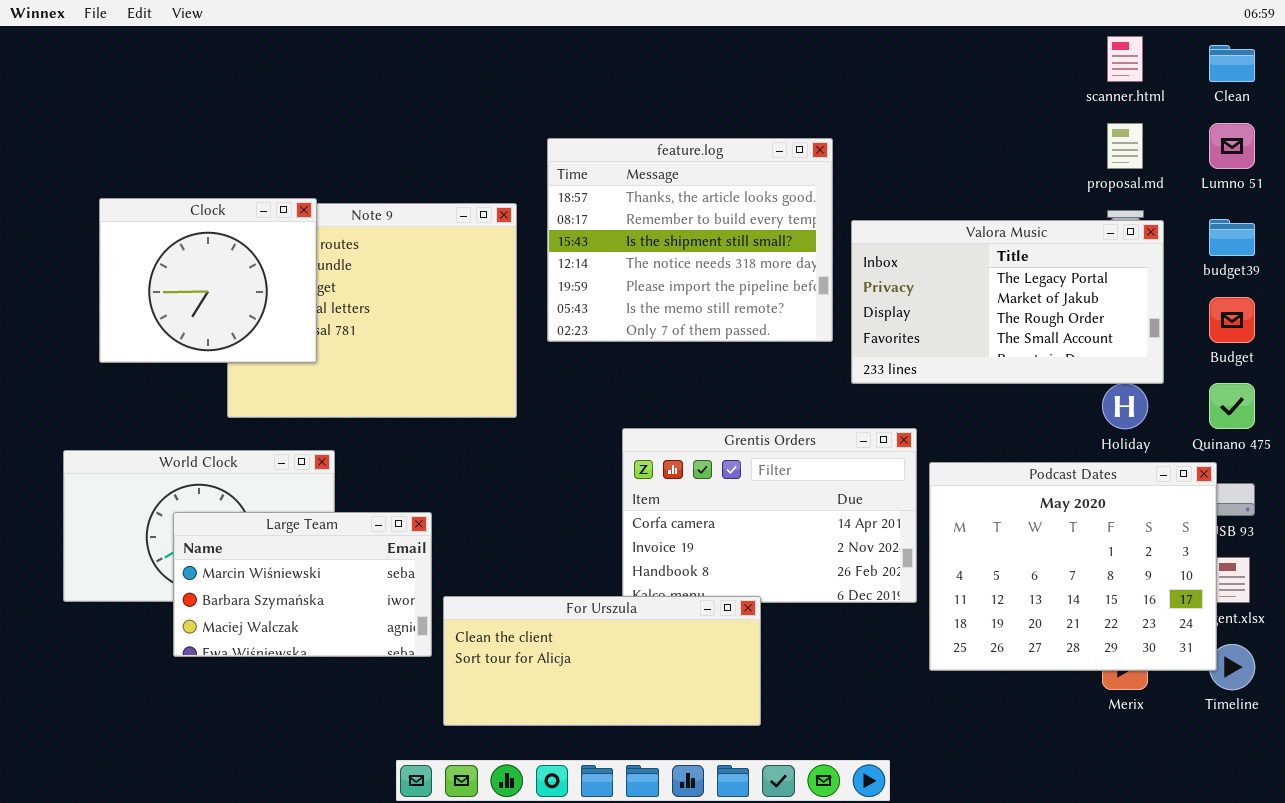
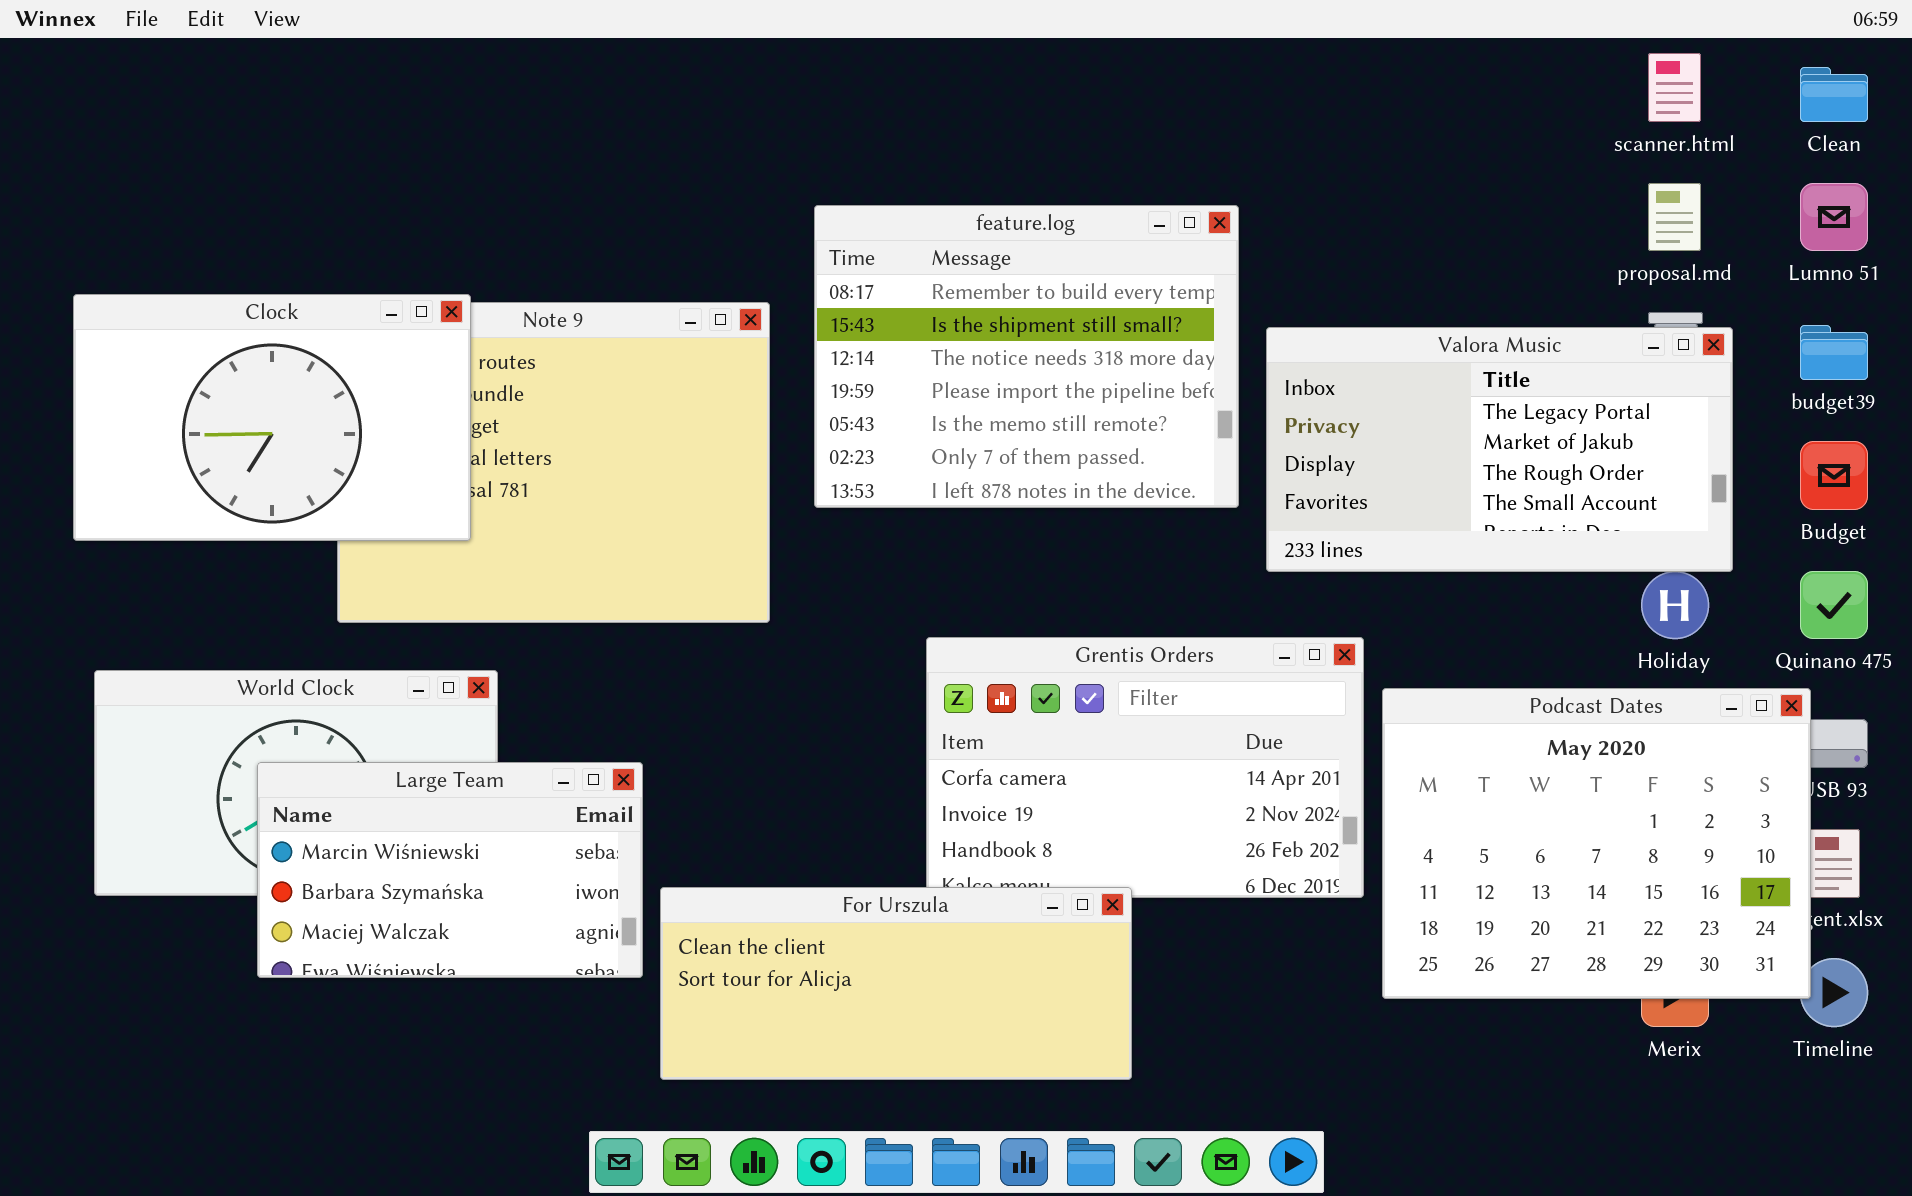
feature.log: [547,138,833,342] -> [814,205,1239,508], scrolled down 1 row
Clock: [99,198,317,363] -> [73,294,471,541], resized

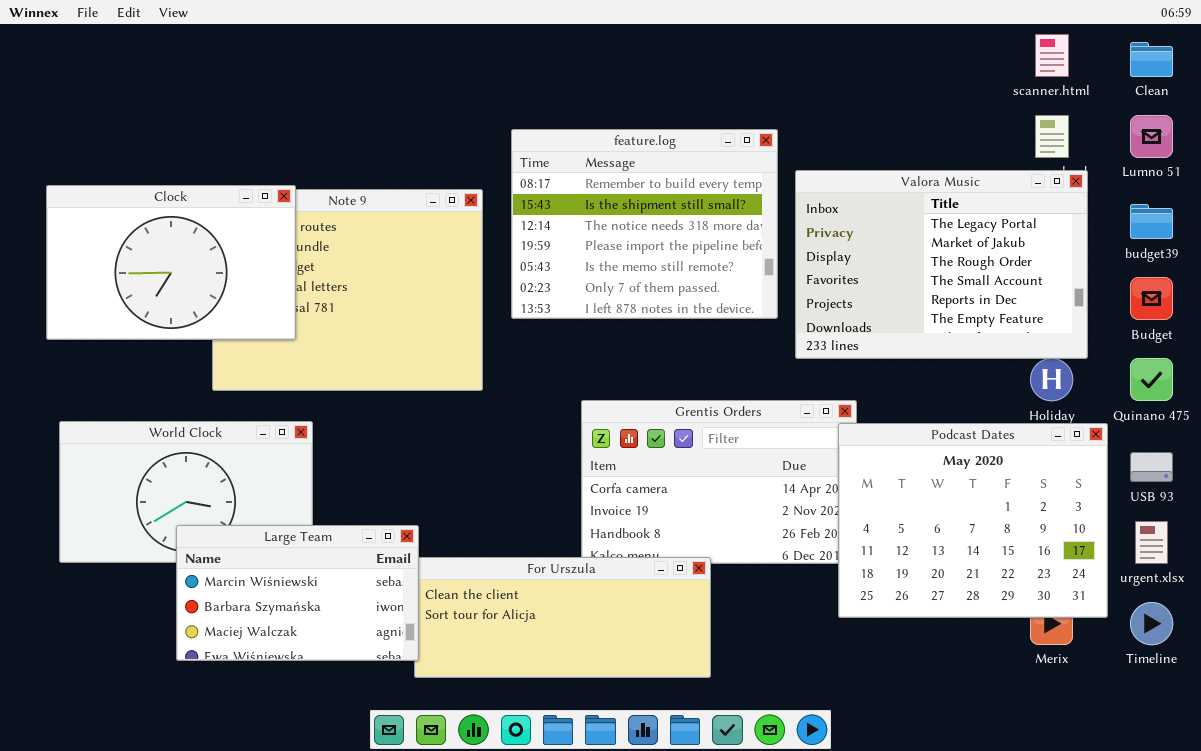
Valora Music: [1266,327,1733,572] -> [795,170,1088,359], resized
Podcast Dates: [1382,688,1811,999] -> [838,423,1108,618], moved
Large Team: [257,762,643,978] -> [176,525,419,661], moved

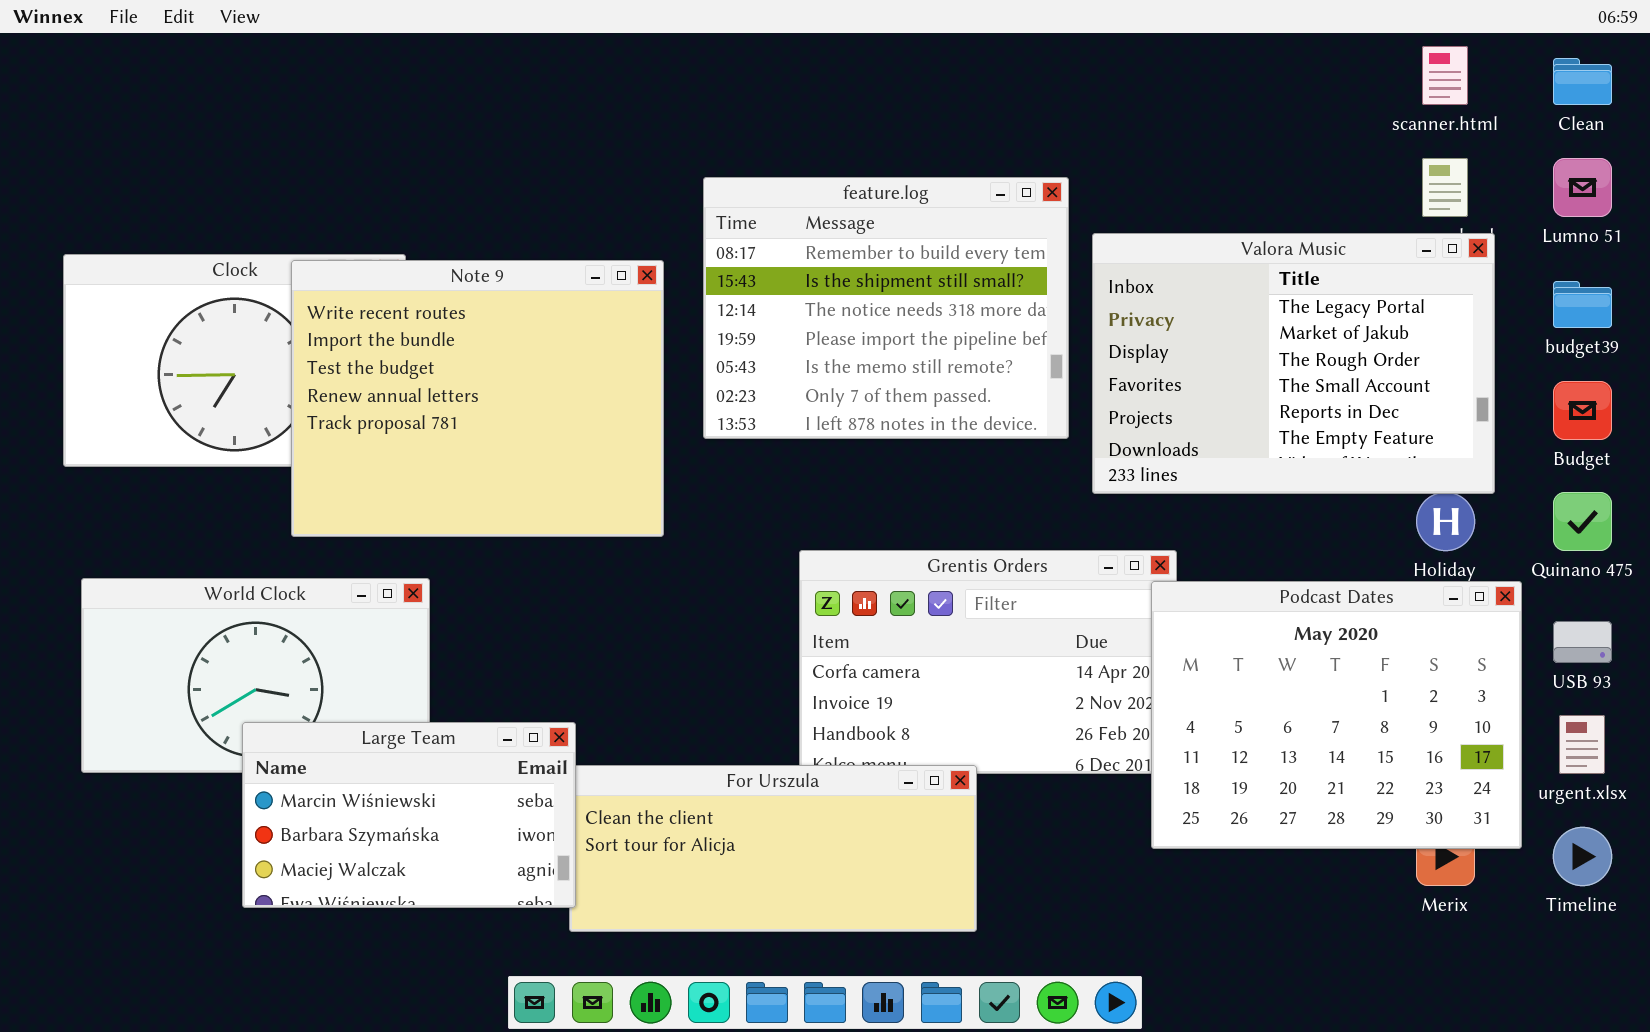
Note 9: [212,189,483,391] -> [291,260,664,537], raised

